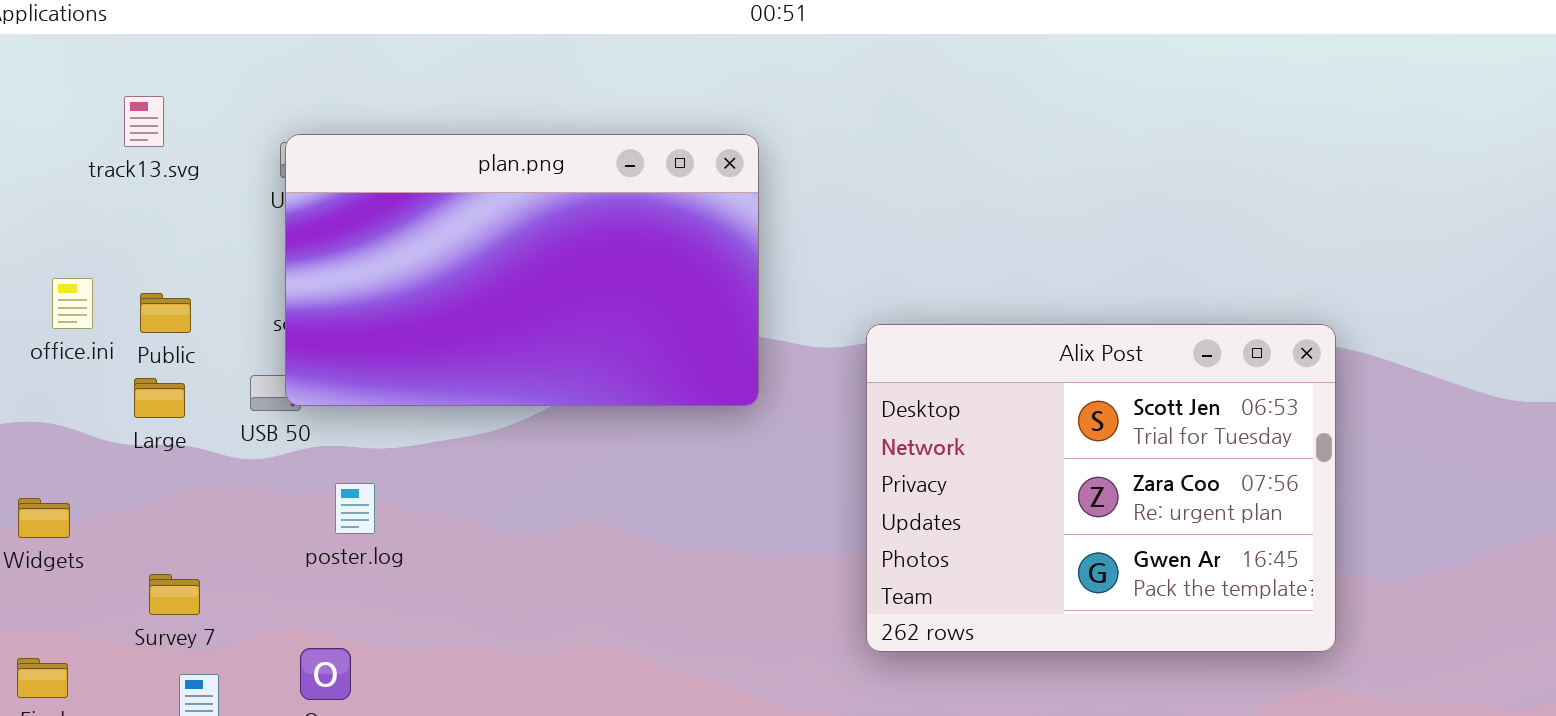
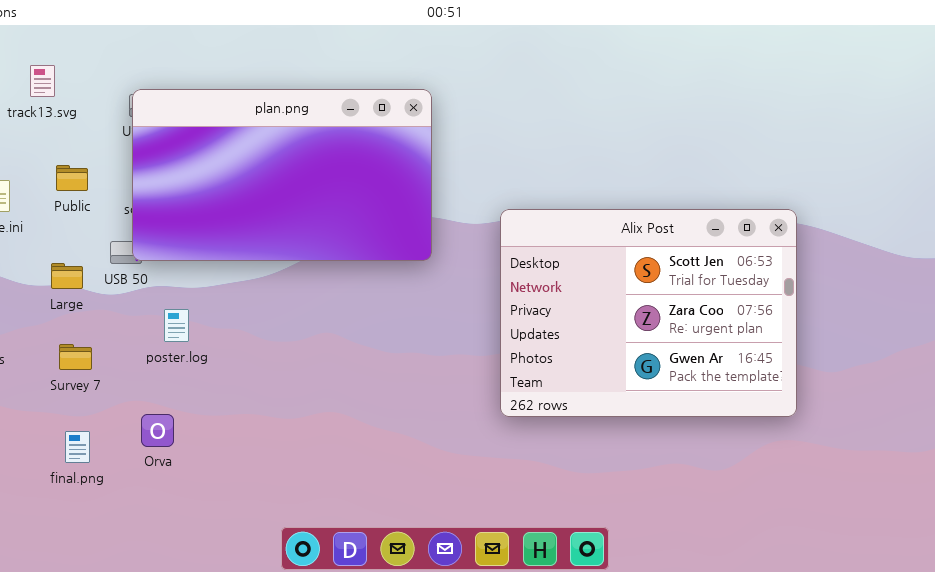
Public: [140,293,191,333] -> [56,165,88,191], moved
Large: [134,378,185,418] -> [51,263,83,289], moved
Survey 7: [149,574,200,615] -> [59,344,92,370], moved

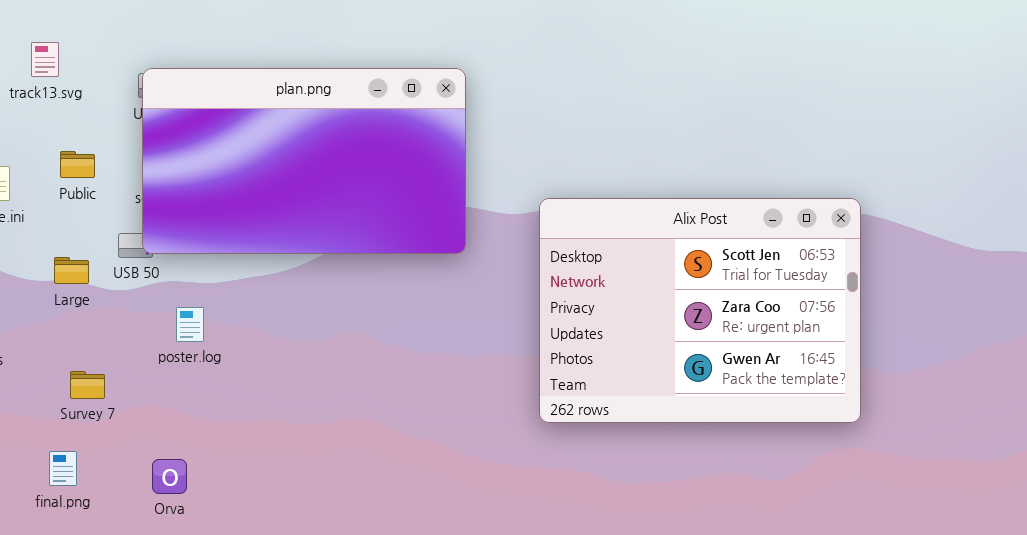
Survey 7: [59,344,92,370] -> [70,371,105,399], moved
Orva: [141,414,174,447] -> [152,459,187,494], moved
final.png: [65,431,90,463] -> [49,451,77,486], moved

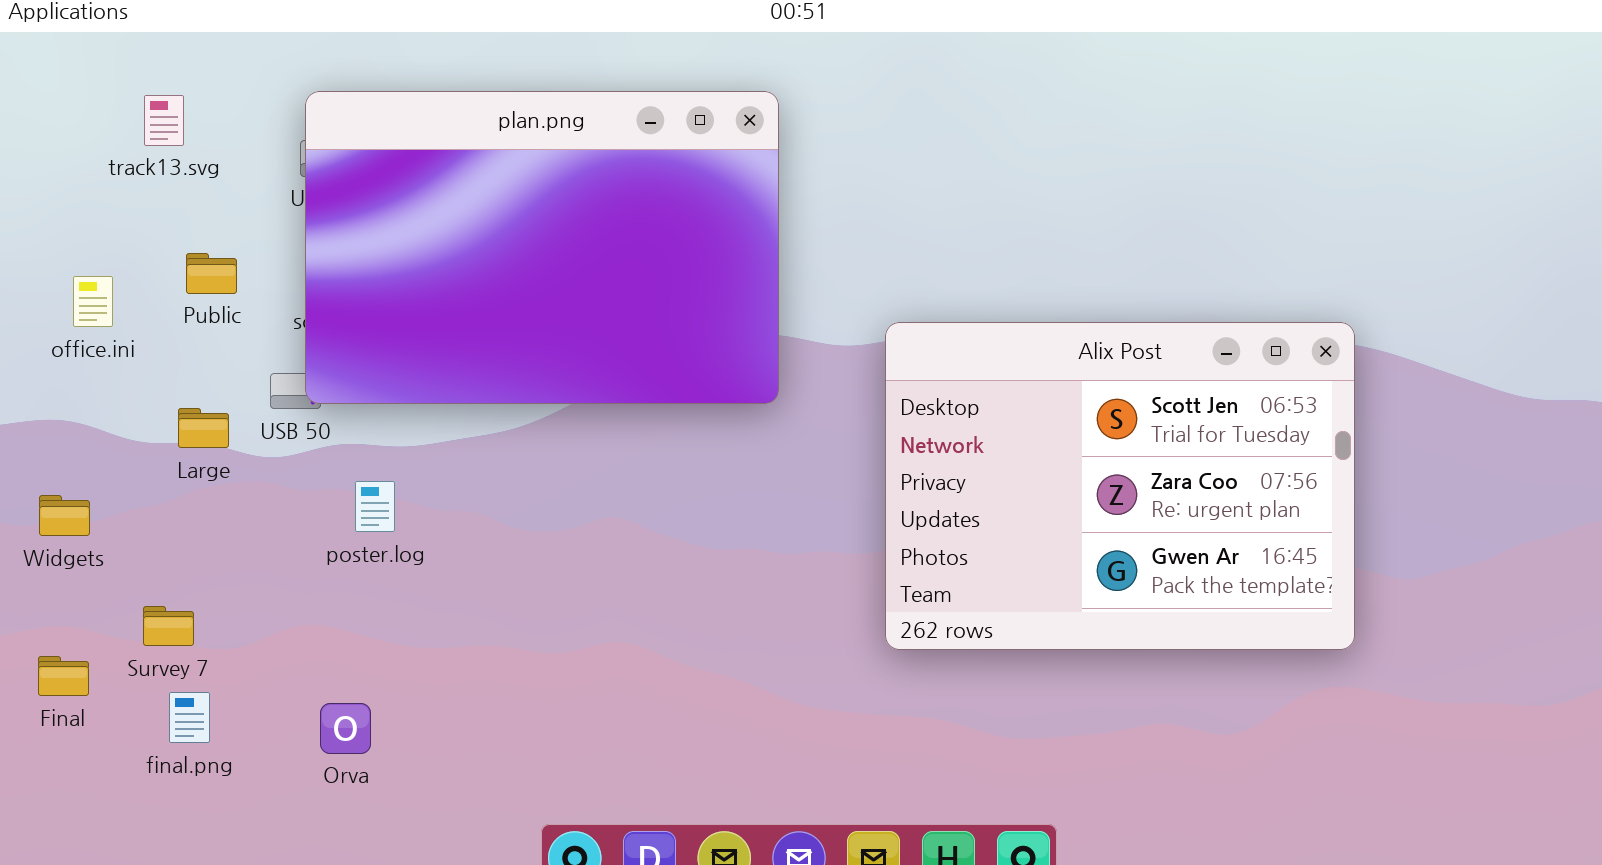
plan.png: [142,68,466,254] -> [305,91,779,404], resized
Survey 7: [70,371,105,399] -> [143,606,194,646], moved

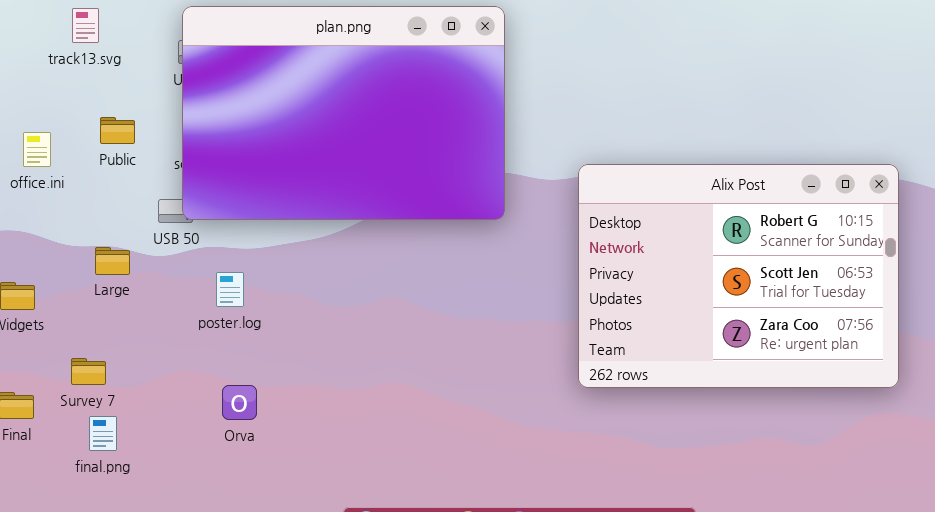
Alix Post: [885,322,1355,650] -> [578,164,899,388], scrolled up 1 row
Large: [178,408,229,448] -> [95,247,130,275], moved
Orva: [320,703,371,754] -> [222,385,257,420], moved

